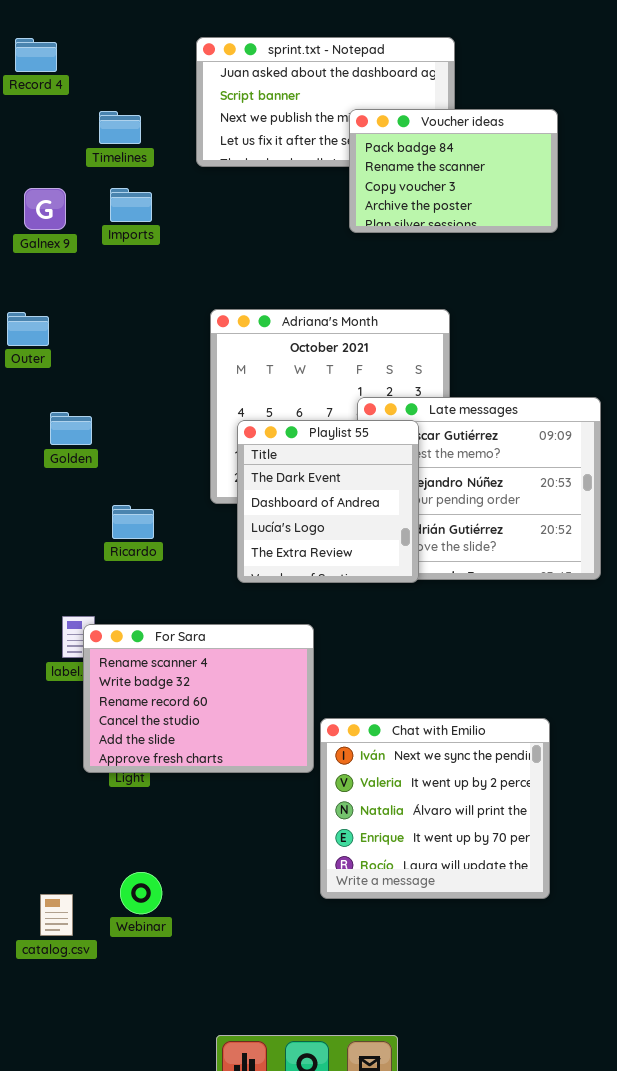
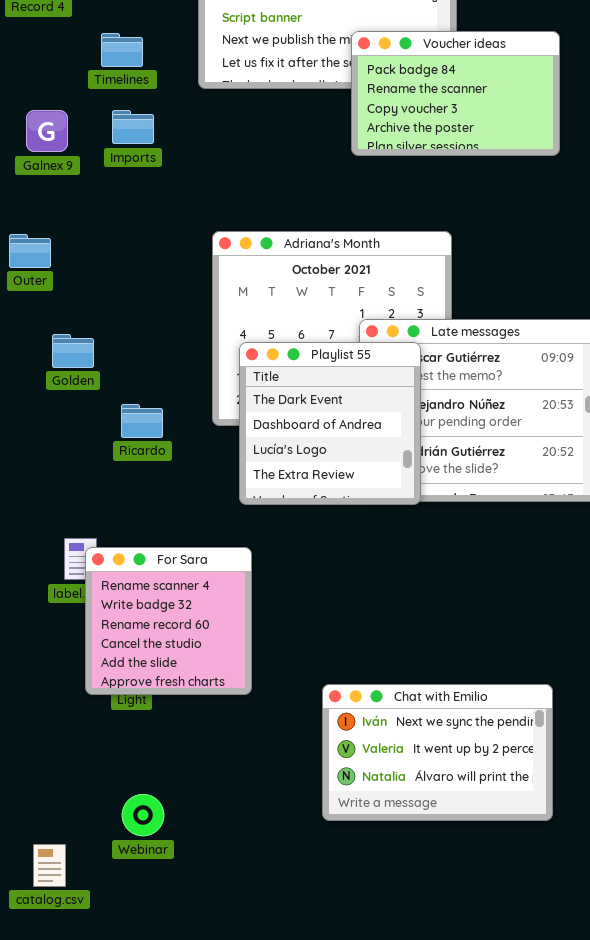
Ricardo: [112,505,154,539] -> [121,404,163,438], moved
For Sara: [83,624,314,773] -> [85,547,252,695], resized
Chat with Emilio: [320,718,550,899] -> [322,684,553,821], resized
catalog.csv: [40,894,73,936] -> [33,844,66,887], moved

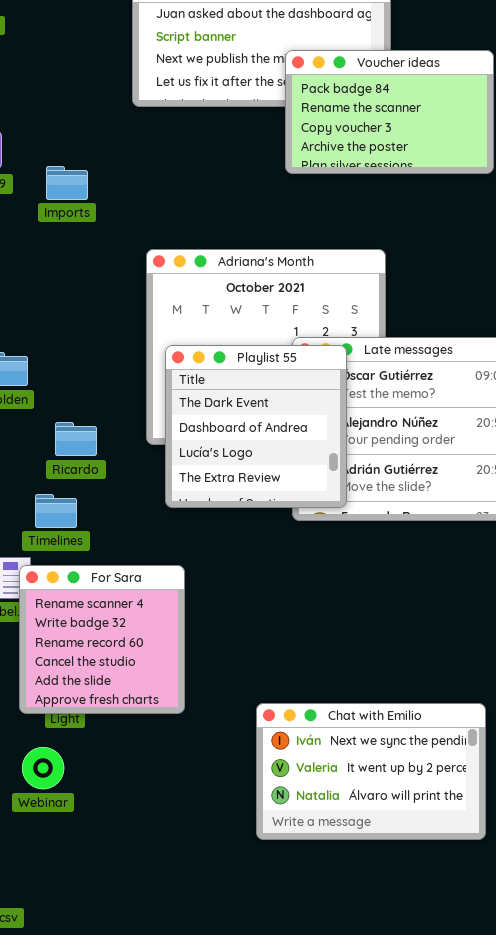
Timelines: [101,33,143,67] -> [35,494,77,528], moved
Imports: [112,110,154,144] -> [46,166,88,200], moved
Playlist 55: [239,342,421,505] -> [165,345,347,508], moved
Webinar: [122,794,164,836] -> [22,747,64,789], moved

